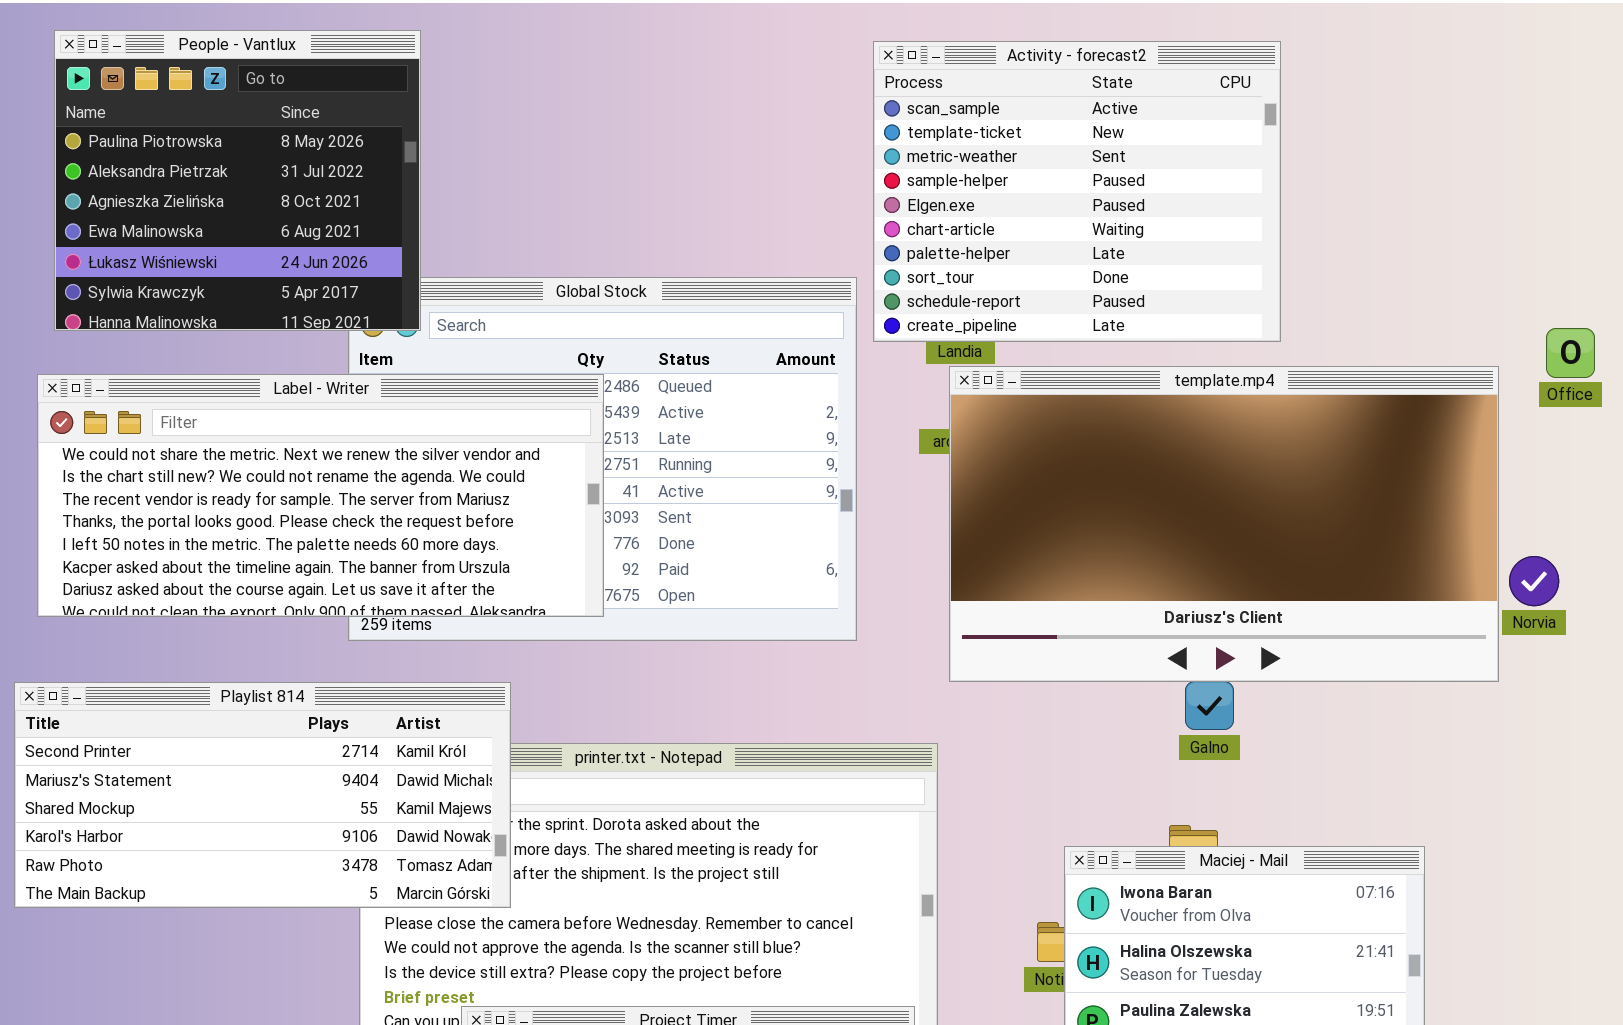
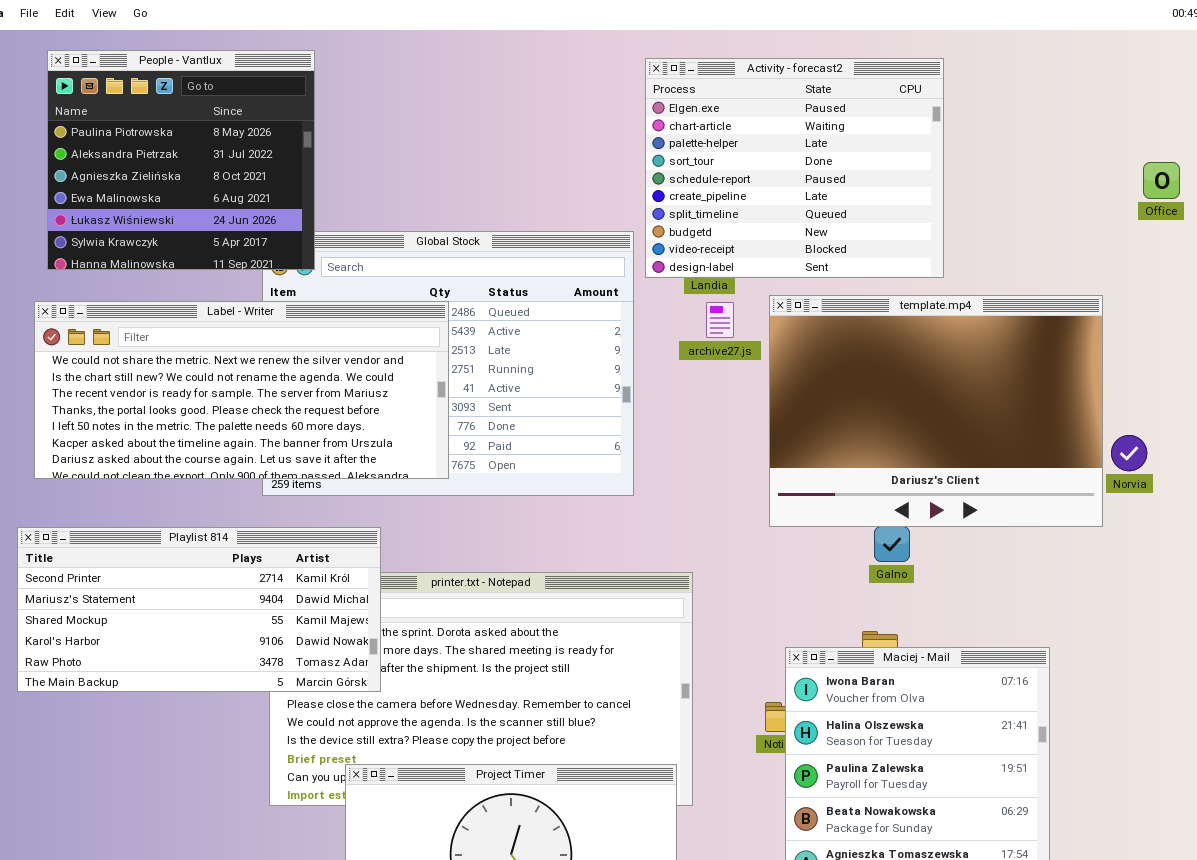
Activity - forecast2: [873,41,1281,342] -> [645,58,944,278], scrolled down 4 rows
Office: [1546,328,1595,378] -> [1143,162,1180,199], moved
template.mp4: [949,366,1499,682] -> [769,295,1103,527], resized

